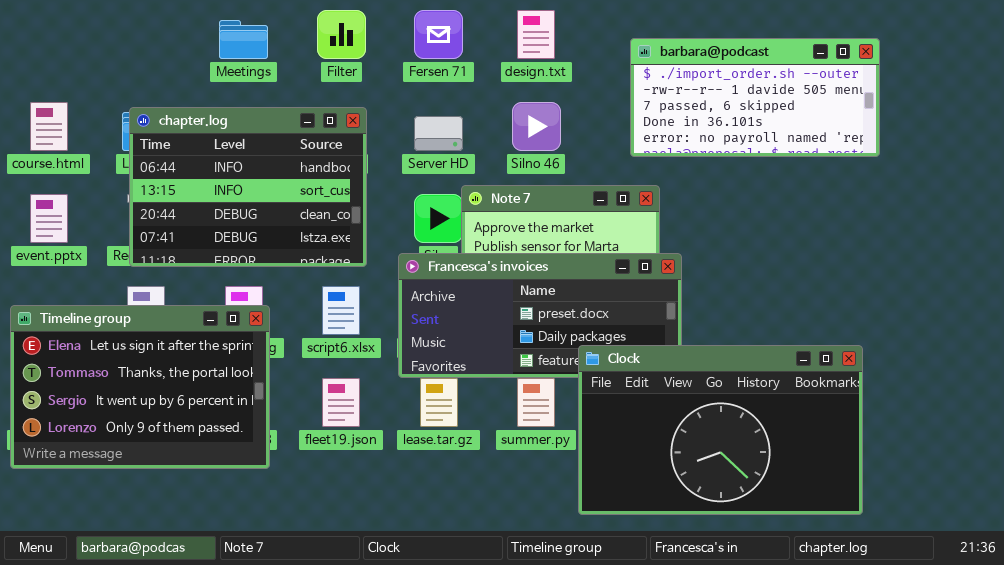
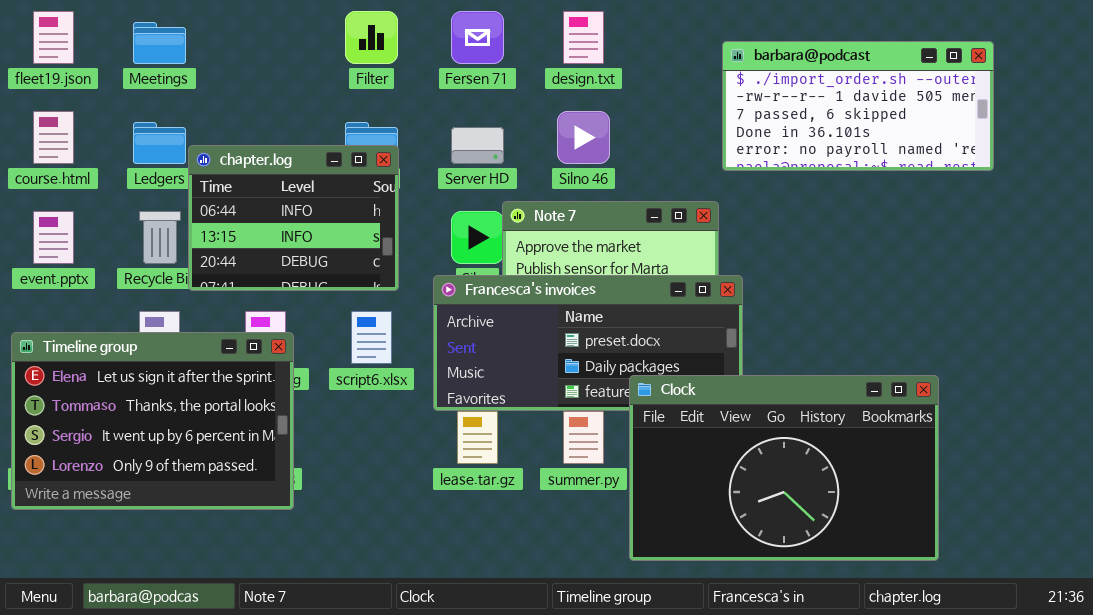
Meetings: [219,20,268,59] -> [133,22,186,64], moved
barbara@podcast: [630,38,880,157] -> [722,41,994,171], moved
chapter.log: [129,107,367,267] -> [188,145,399,291], resized
fleet19.json: [322,378,360,427] -> [33,11,74,64], moved

